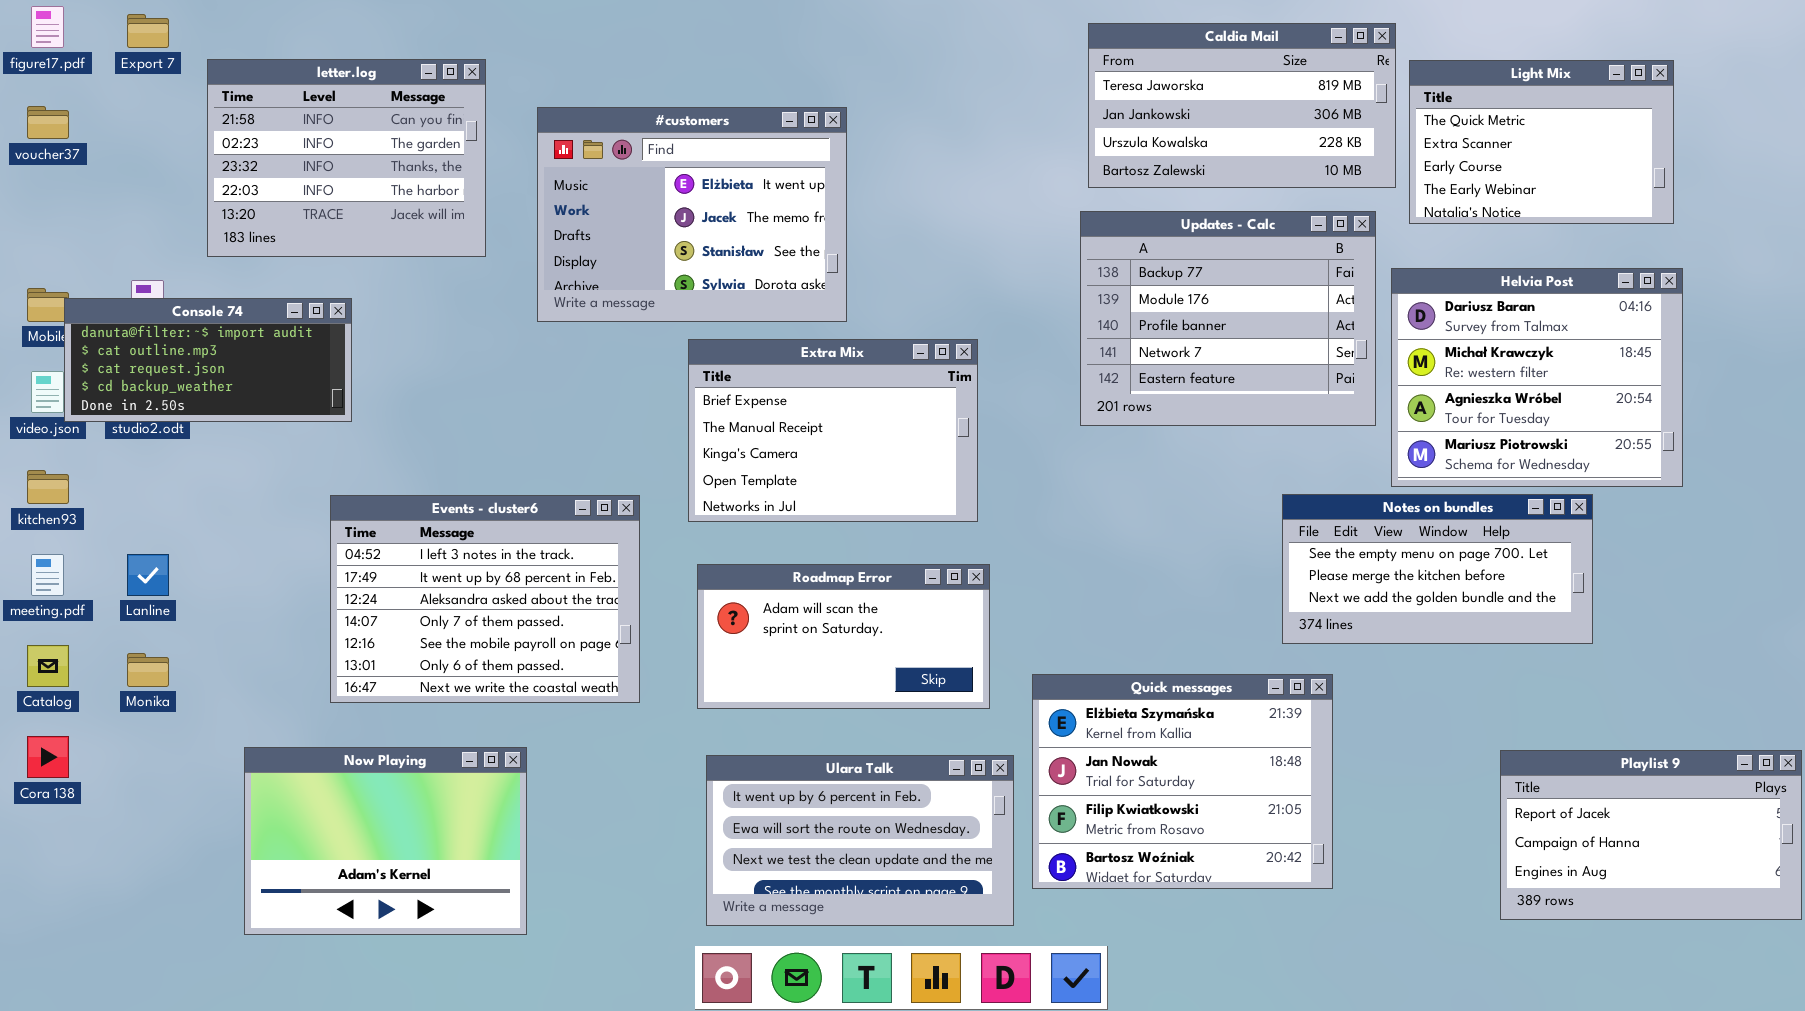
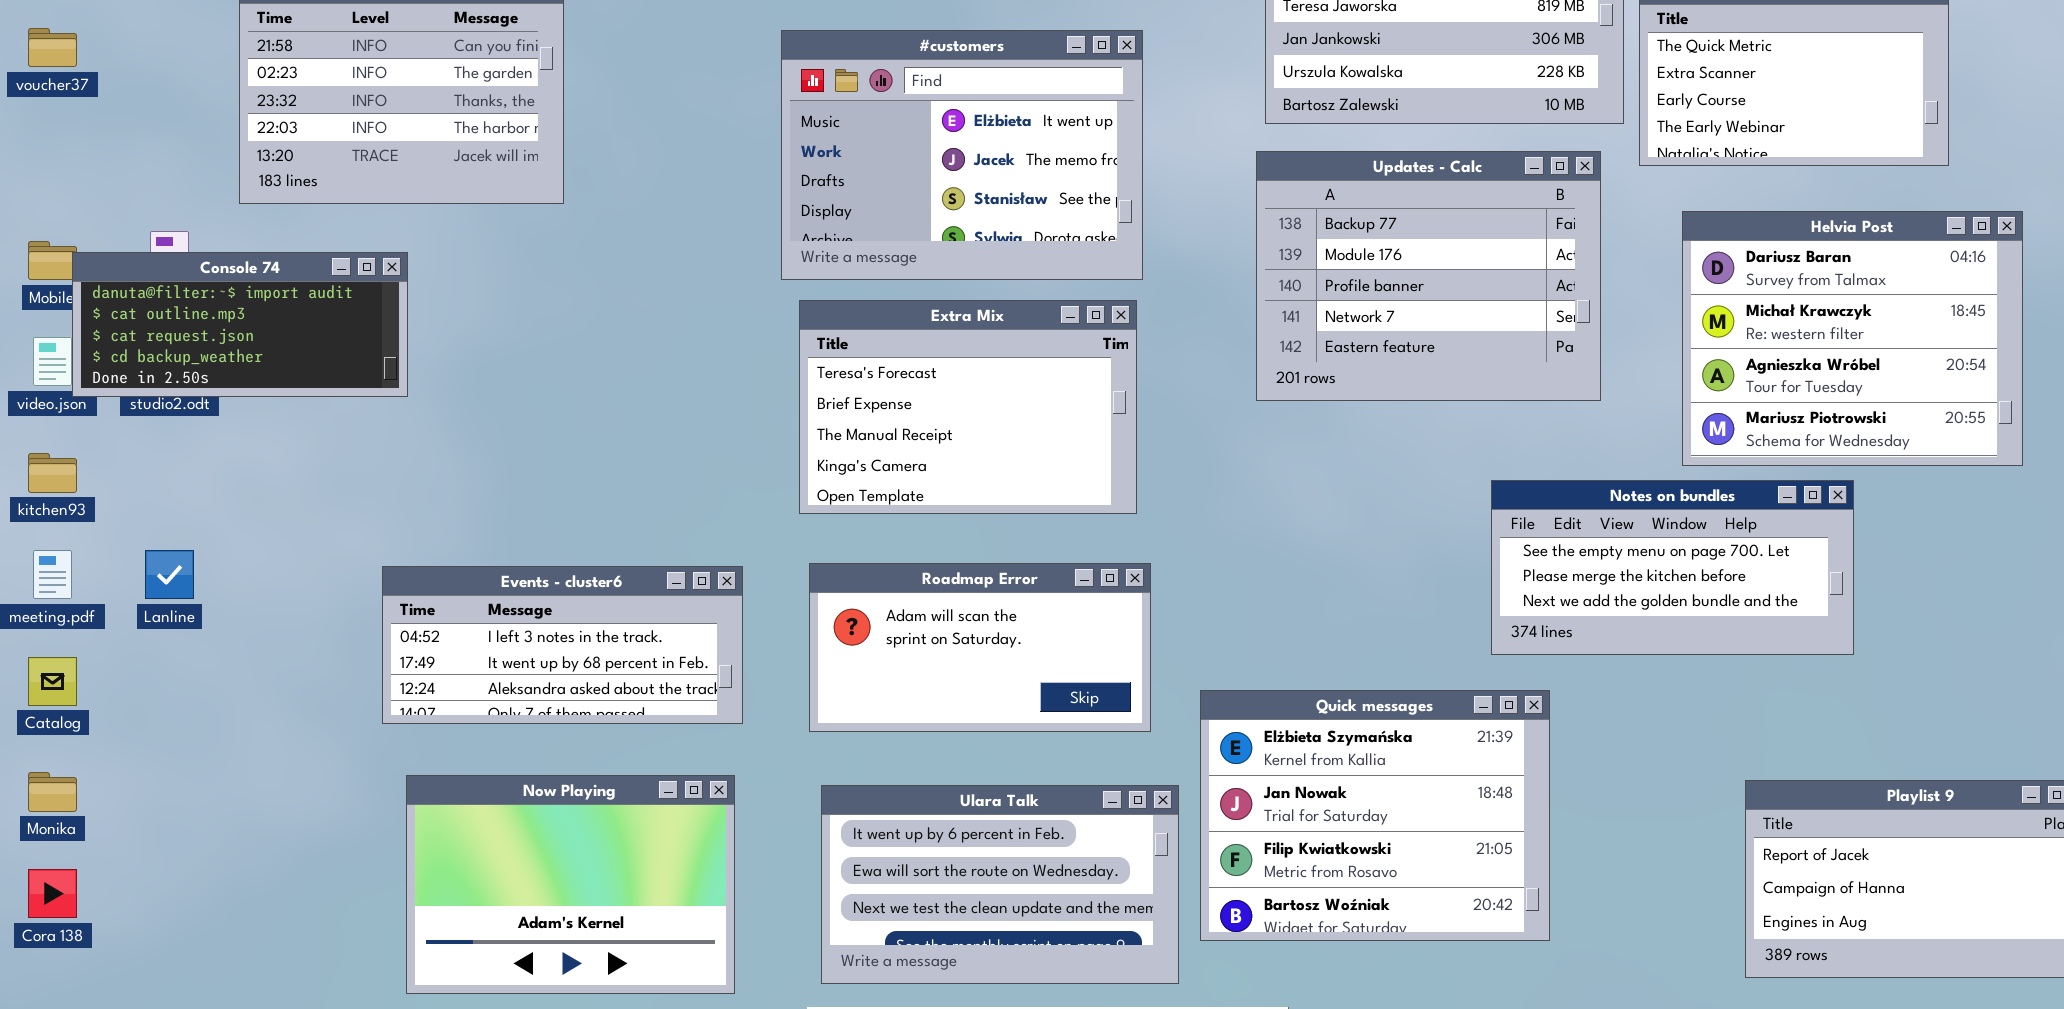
#customers: [537,107,847,322] -> [781,30,1143,280], moved
Helvia Post: [1391,268,1683,487] -> [1682,211,2023,466], moved
Extra Mix: [688,339,978,522] -> [799,300,1137,514], scrolled up 1 row
Events - cluster6: [330,495,640,703] -> [382,566,743,724], resized
Monika: [127,653,169,687] -> [28,772,77,812], moved
Cora 138: [27,736,69,778] -> [28,869,77,918], moved
Now Playing: [244,747,527,935] -> [406,775,735,994], moved

